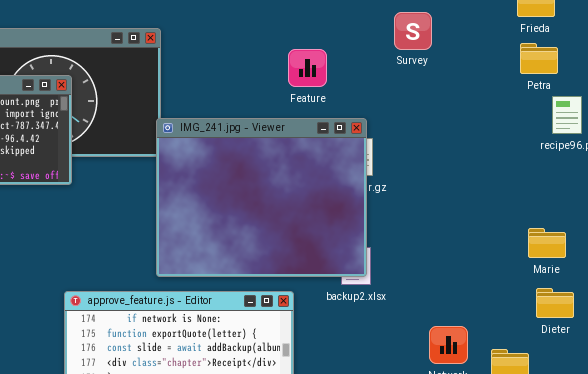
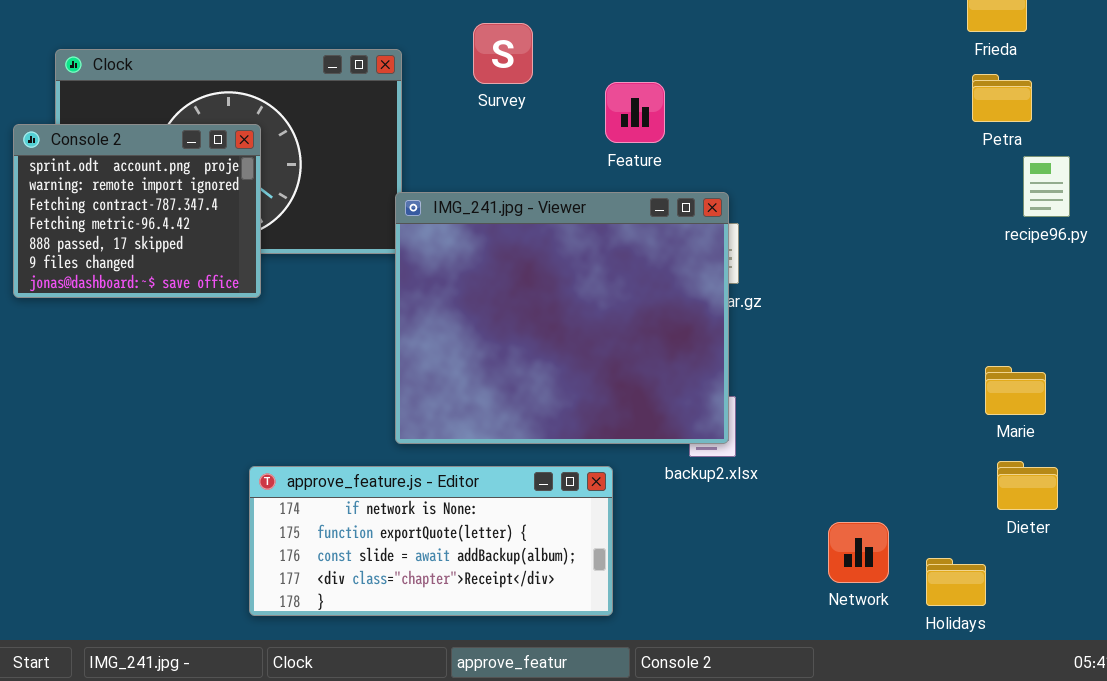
Survey: [394,12,432,50] -> [473,23,533,84], moved

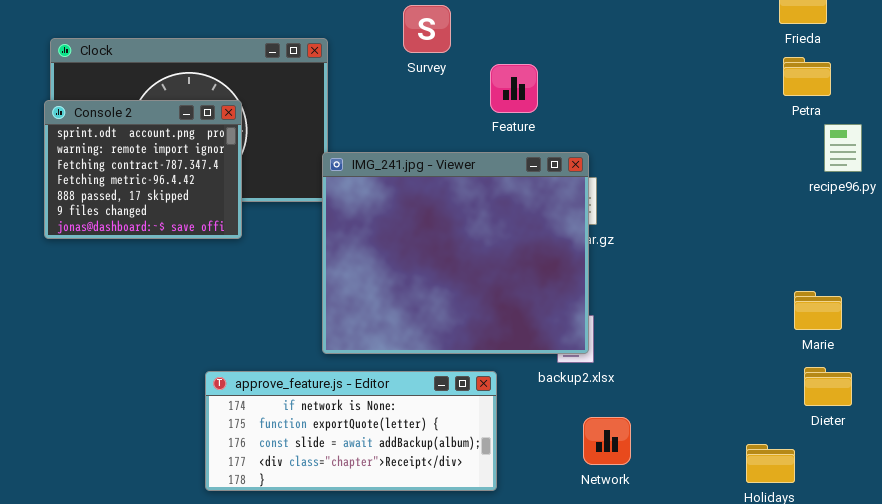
Survey: [473,23,533,84] -> [403,5,451,53], moved
Console 2: [13,124,261,298] -> [44,100,242,239], moved
Network: [828,522,889,583] -> [583,417,631,465], moved

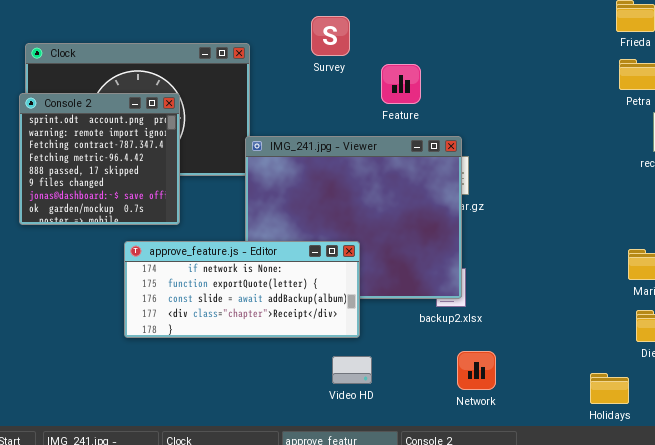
Console 2: [44,100,242,239] -> [19,93,180,225], resized
approve_feature.js - Editor: [205,371,497,491] -> [124,241,360,338], moved

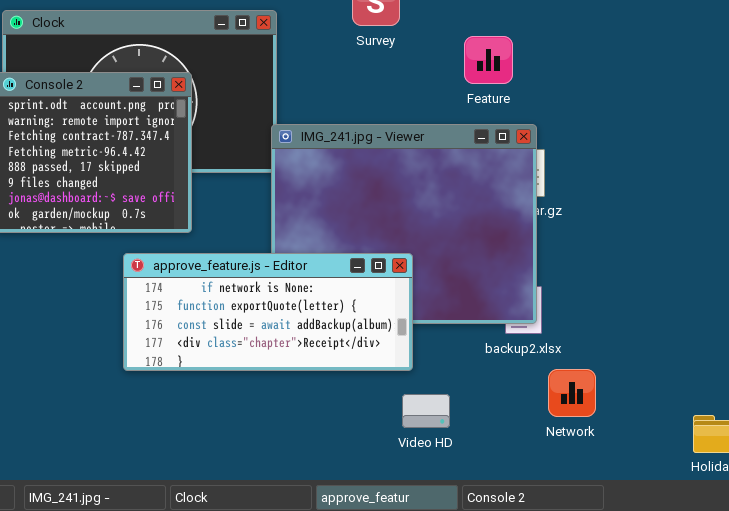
Feature: [381,64,421,104] -> [464,36,513,84], moved
Network: [457,351,496,390] -> [548,369,596,417], moved
Video HD: [332,356,372,384] -> [402,394,450,428], moved

